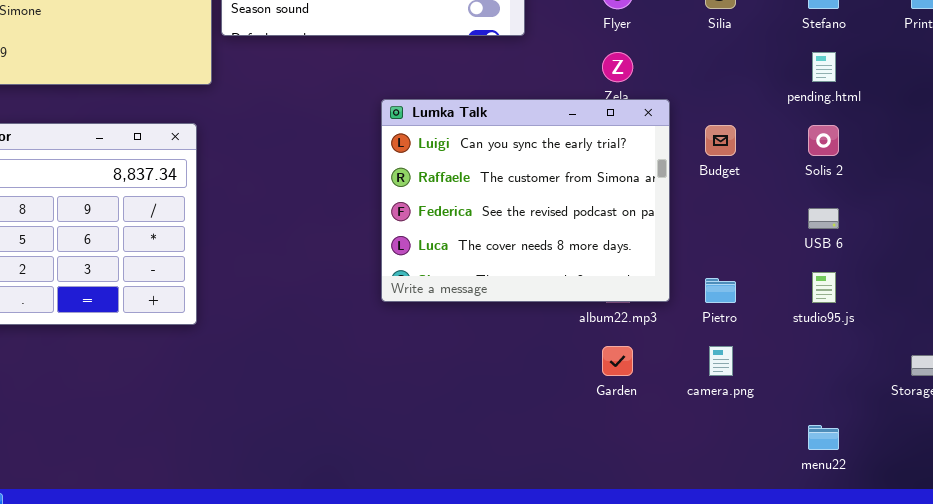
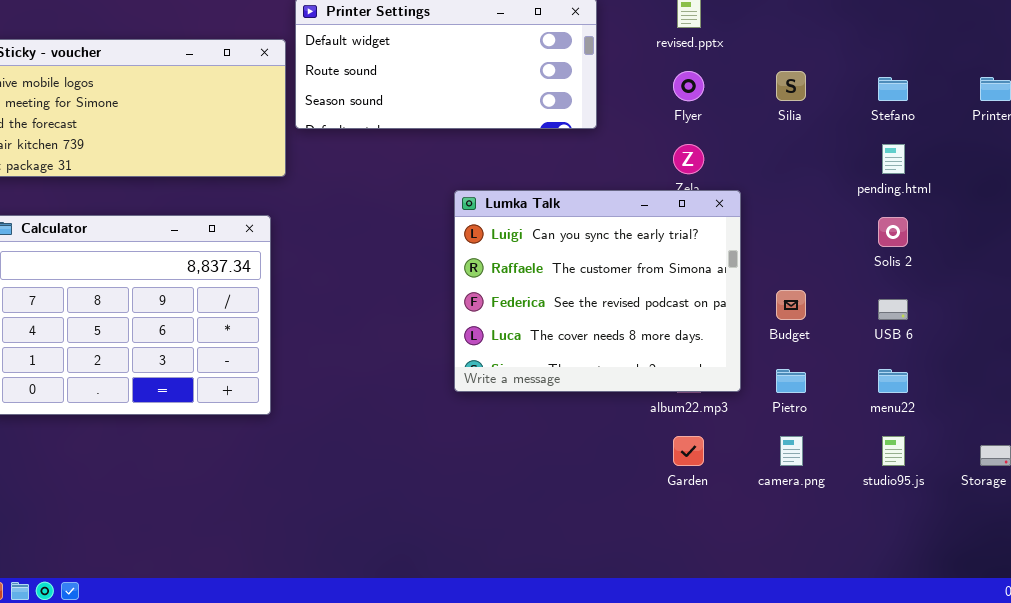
Budget: [705,125,736,156] -> [776,290,806,320], moved
studio95.js: [812,272,836,303] -> [882,436,905,466], moved
menu22: [808,425,839,450] -> [878,369,908,393], moved

